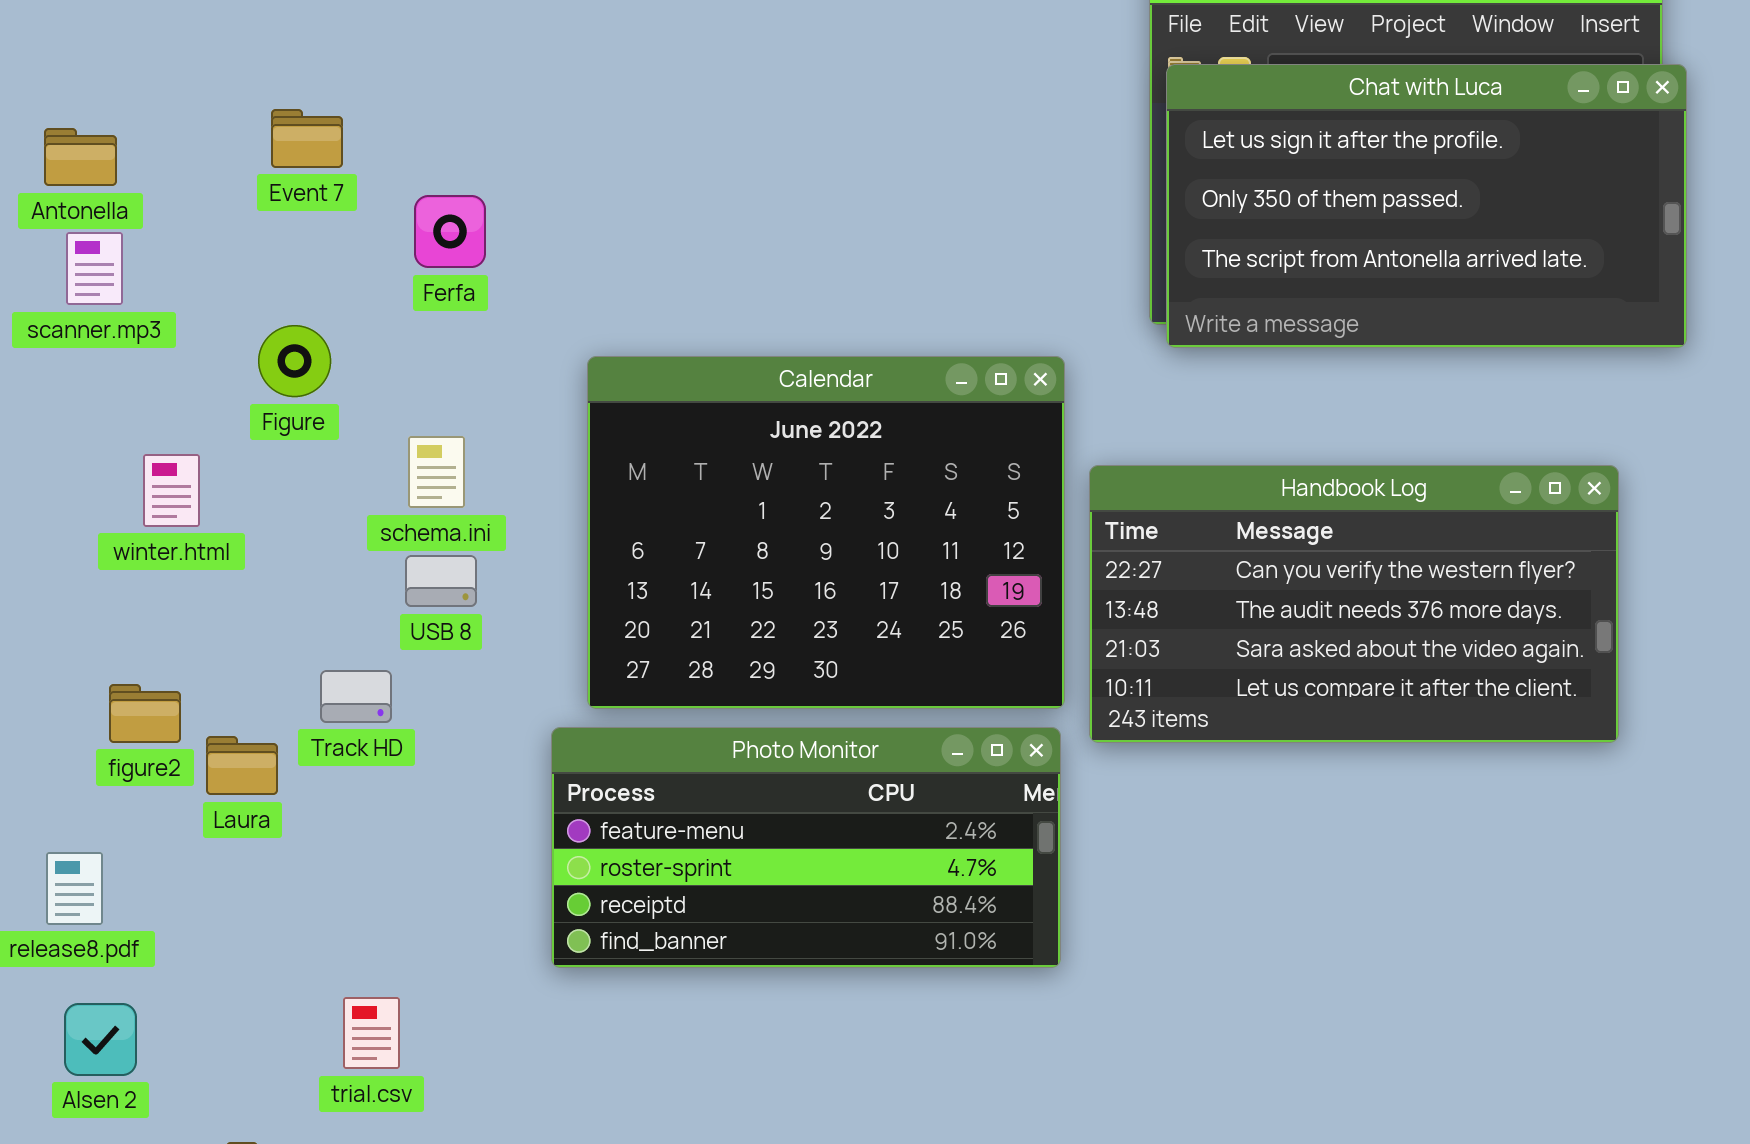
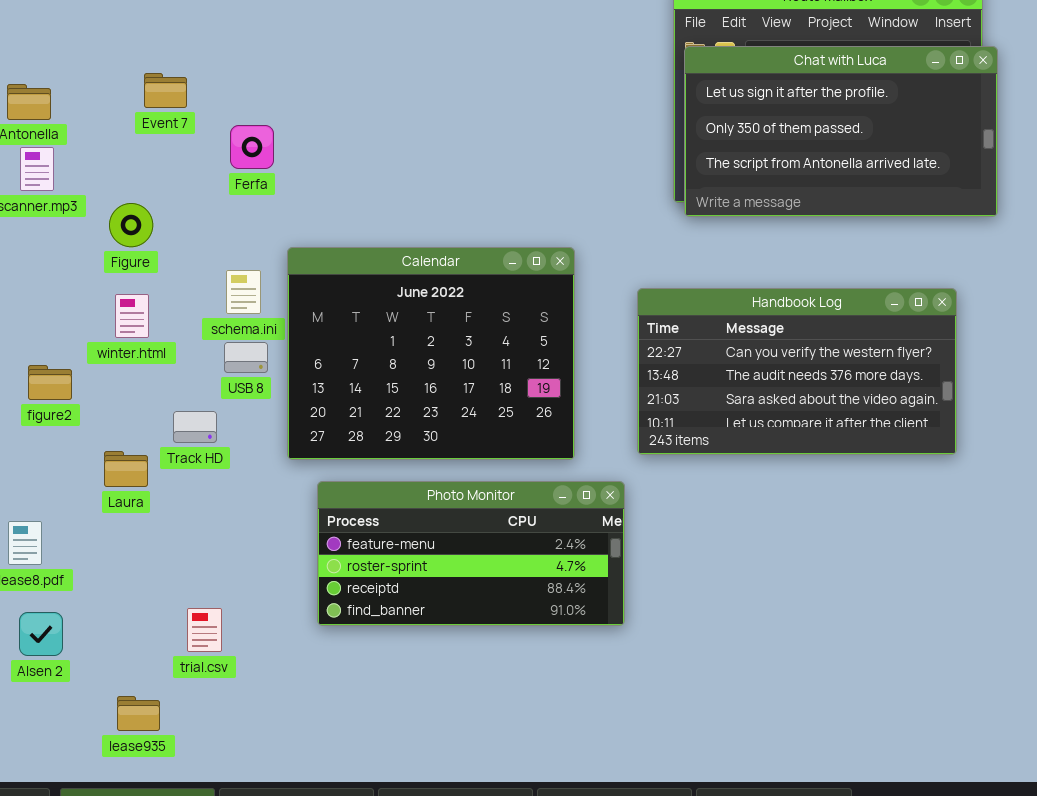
Figure: [258,325,331,397] -> [109,203,153,247], moved
Calendar: [587,356,1065,709] -> [287,247,575,460], moved
winter.html: [143,454,200,527] -> [115,294,149,338], moved
figure2: [109,684,181,743] -> [28,365,72,400], moved
Photo Monitor: [551,727,1061,968] -> [317,481,625,626], moved

